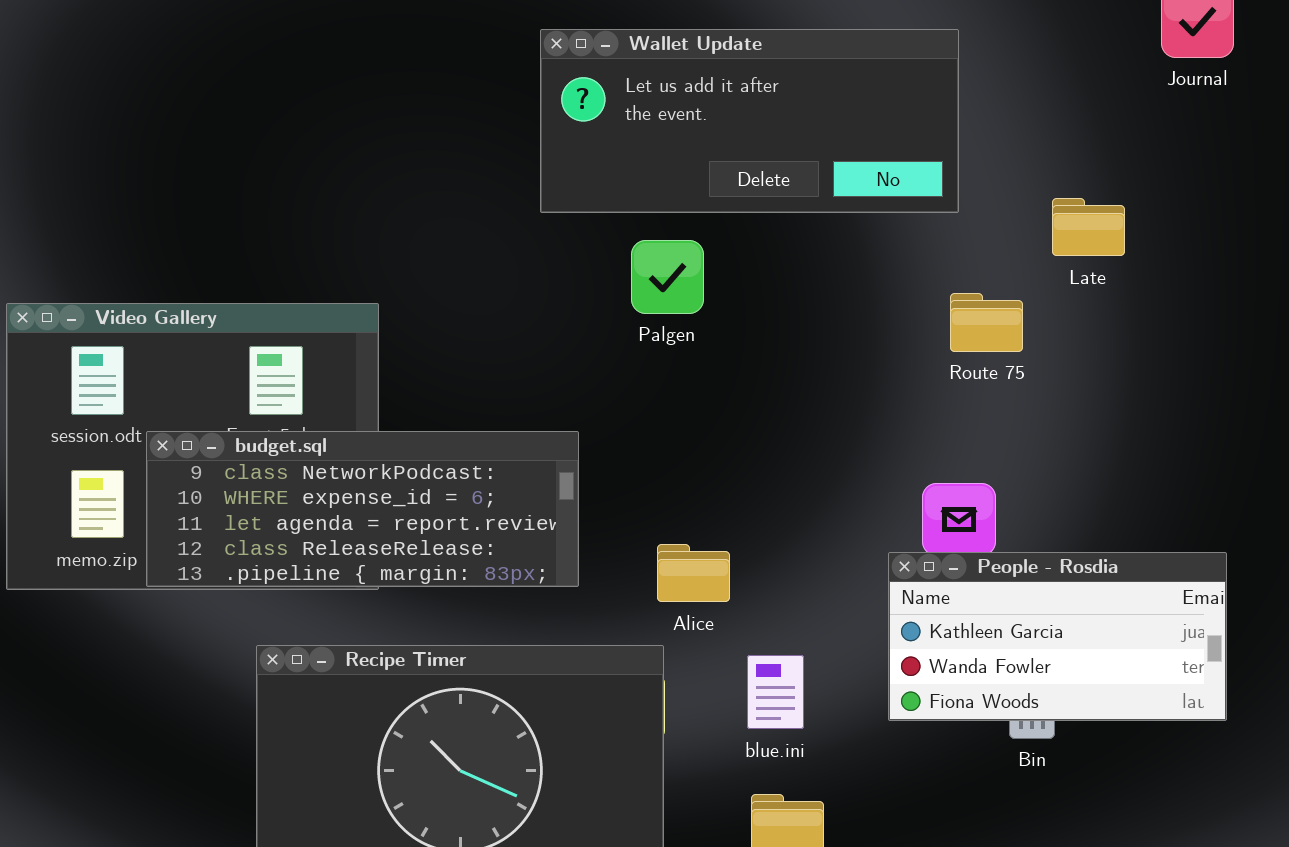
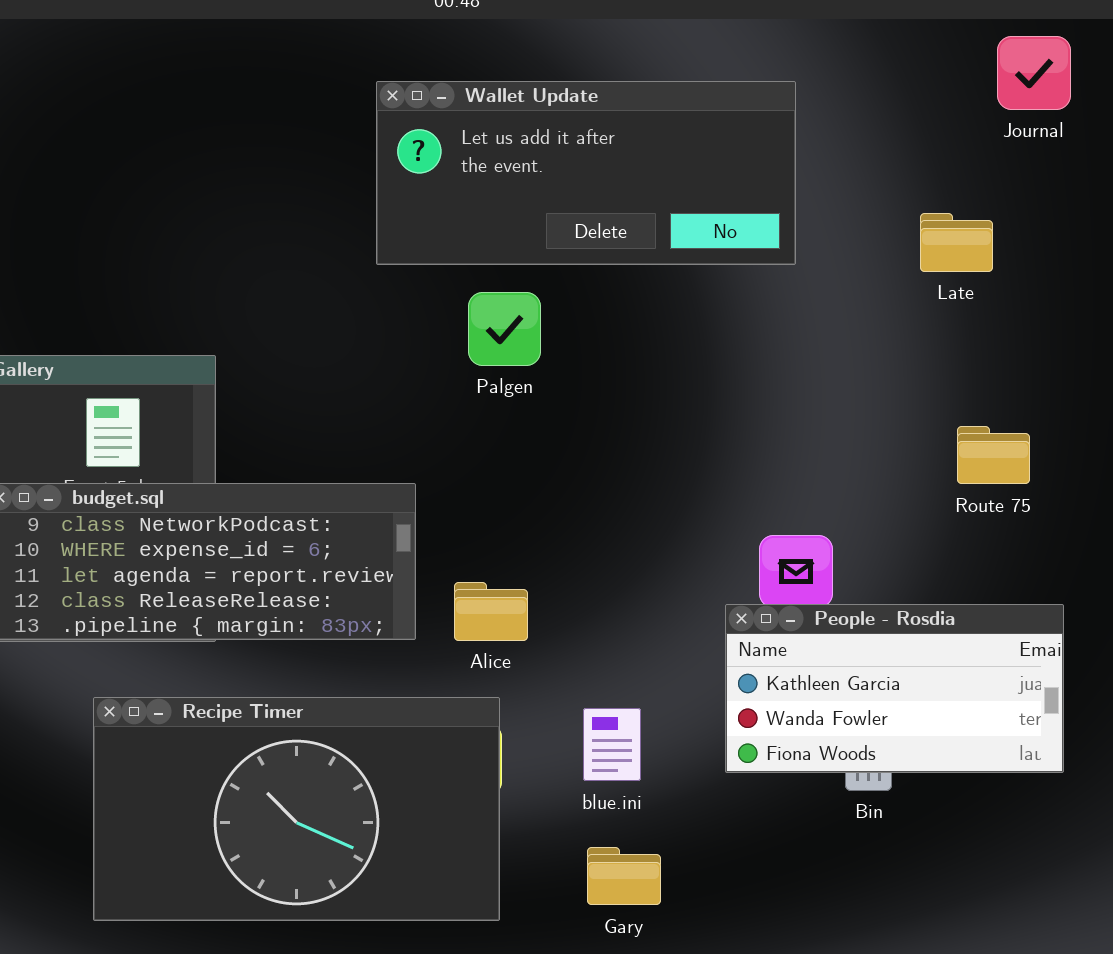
Late: [1052,198,1125,256] -> [920,213,993,272], moved
Route 75: [950,293,1023,352] -> [957,426,1030,484], moved
Alice: [657,544,730,602] -> [454,582,528,641], moved

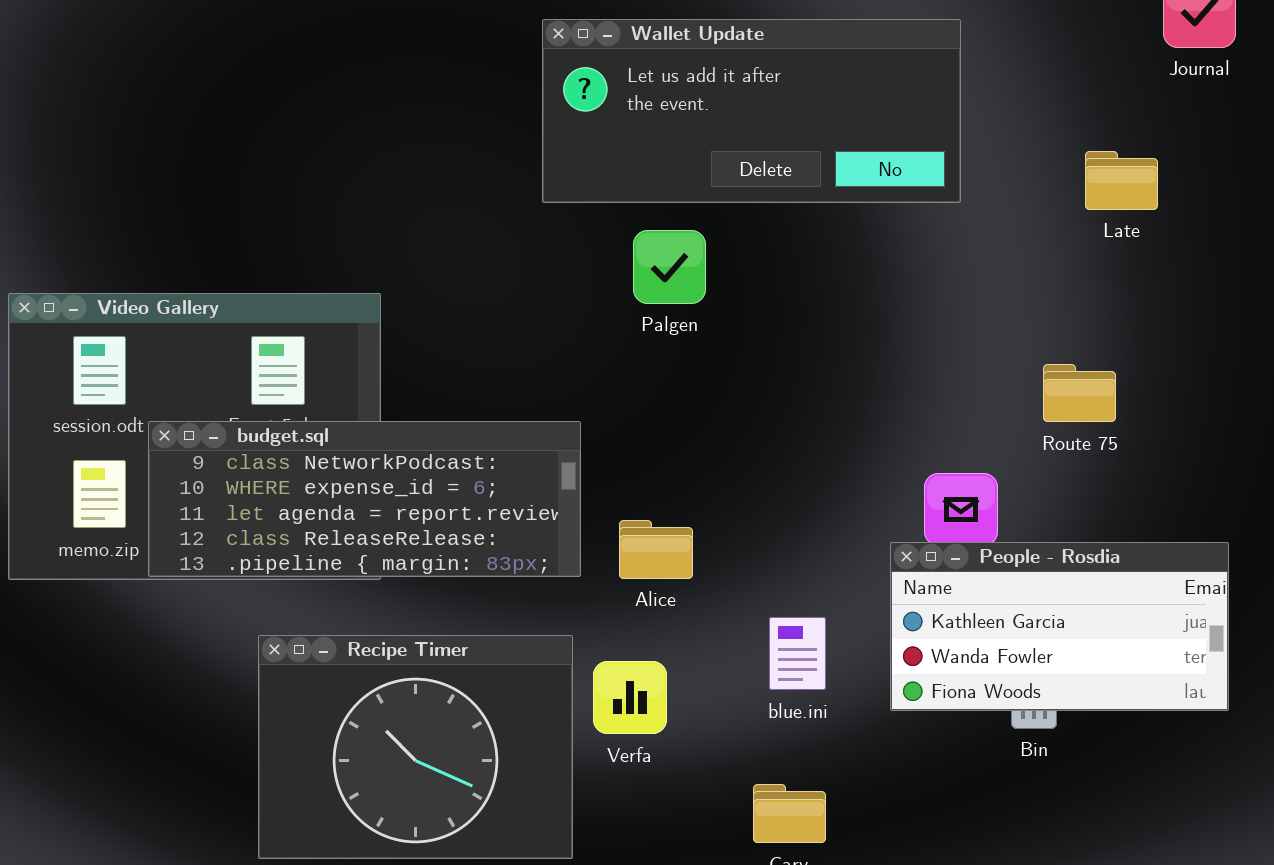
Route 75: [957,426,1030,484] -> [1043,364,1116,422], moved
Recipe Timer: [93,697,500,921] -> [258,635,573,859], resized
blue.ini: [583,708,641,781] -> [769,617,826,690], moved

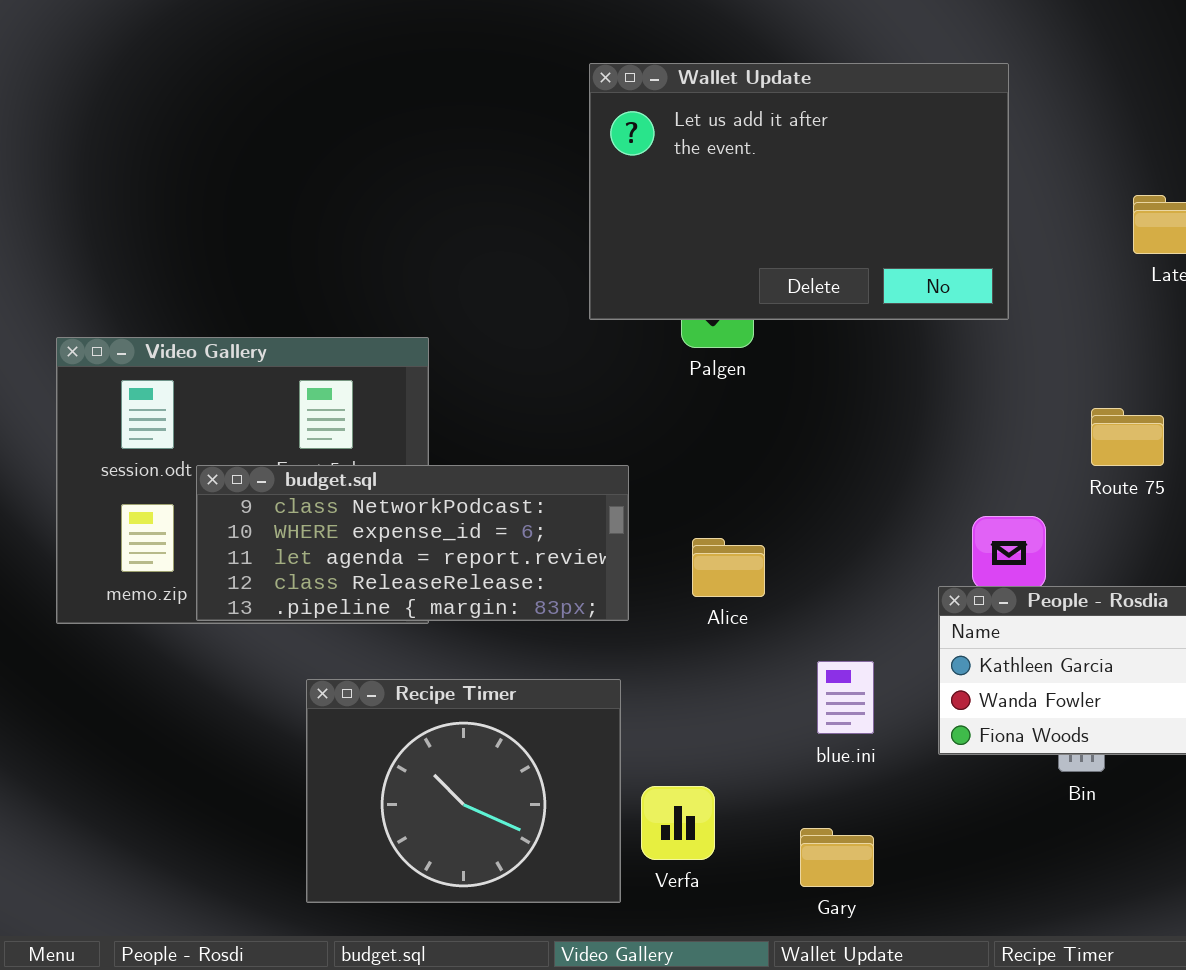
Wallet Update: [542,19,961,203] -> [589,63,1009,320], resized
Alice: [619,520,693,579] -> [692,538,765,597], moved
Verfa: [593,661,667,734] -> [641,786,715,860], moved

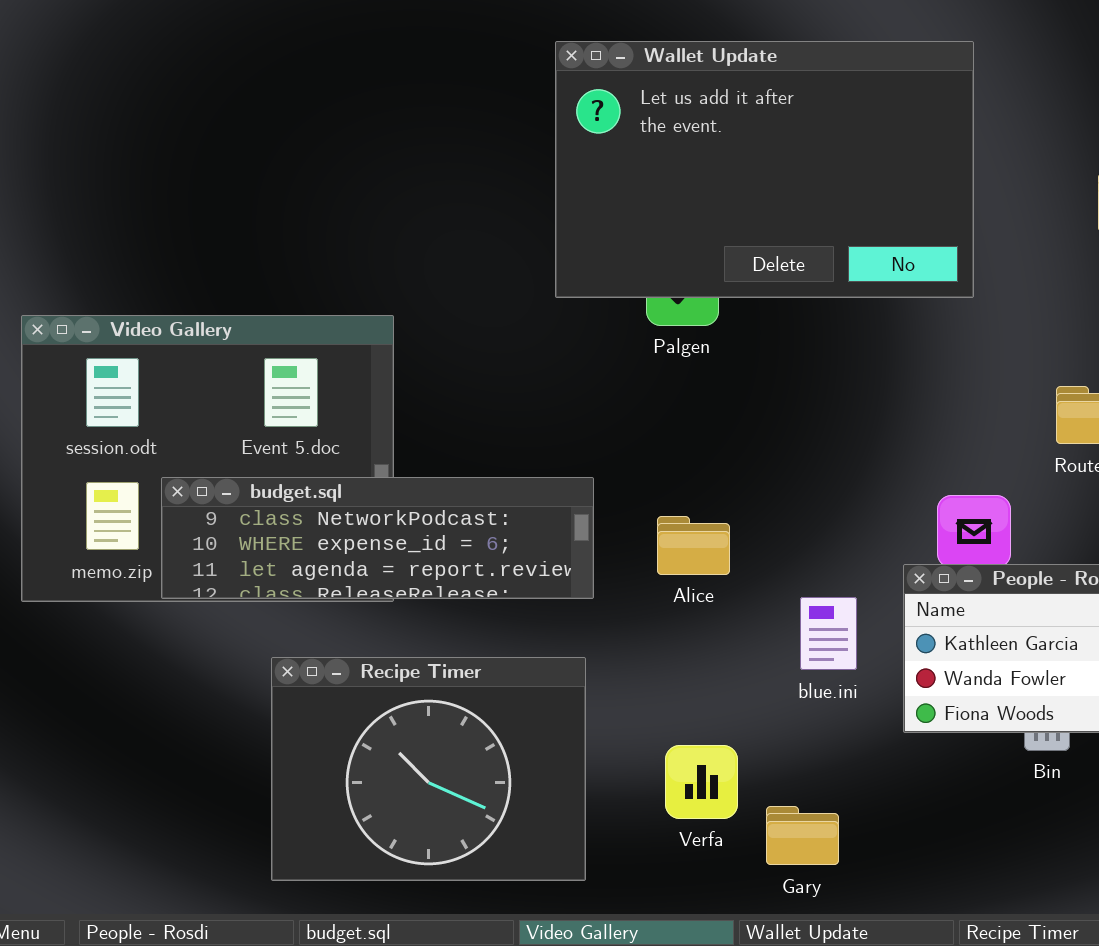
budget.sql: [196,465,629,621] -> [161,477,594,599], resized
blue.ini: [817,661,874,734] -> [800,597,857,670], moved
Verfa: [641,786,715,860] -> [665,745,738,819], moved

